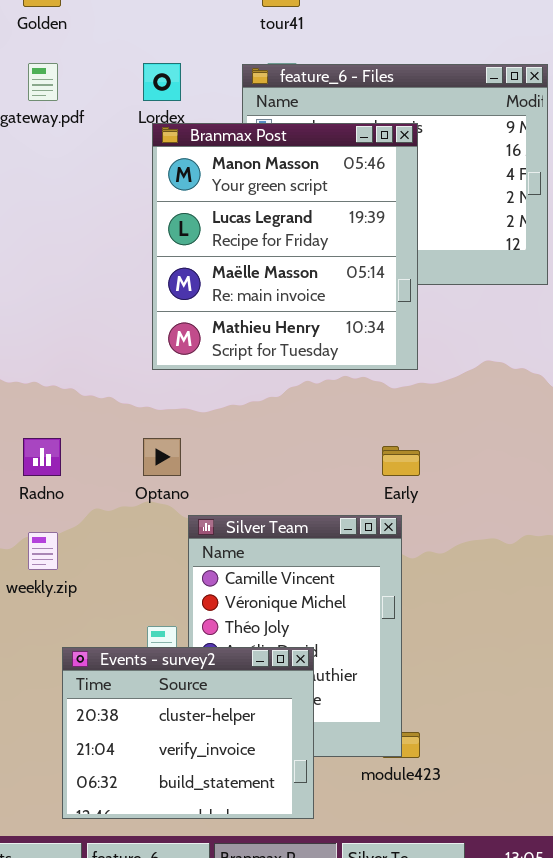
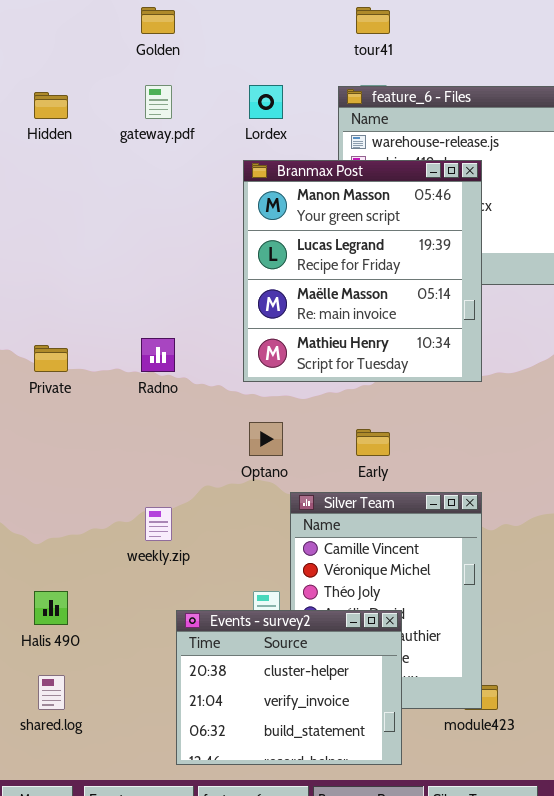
Branmax Post: [152,123,418,370] -> [243,160,482,382], moved
Radno: [23,438,61,476] -> [141,338,175,372], moved
Early: [382,446,420,476] -> [356,429,390,456], moved

